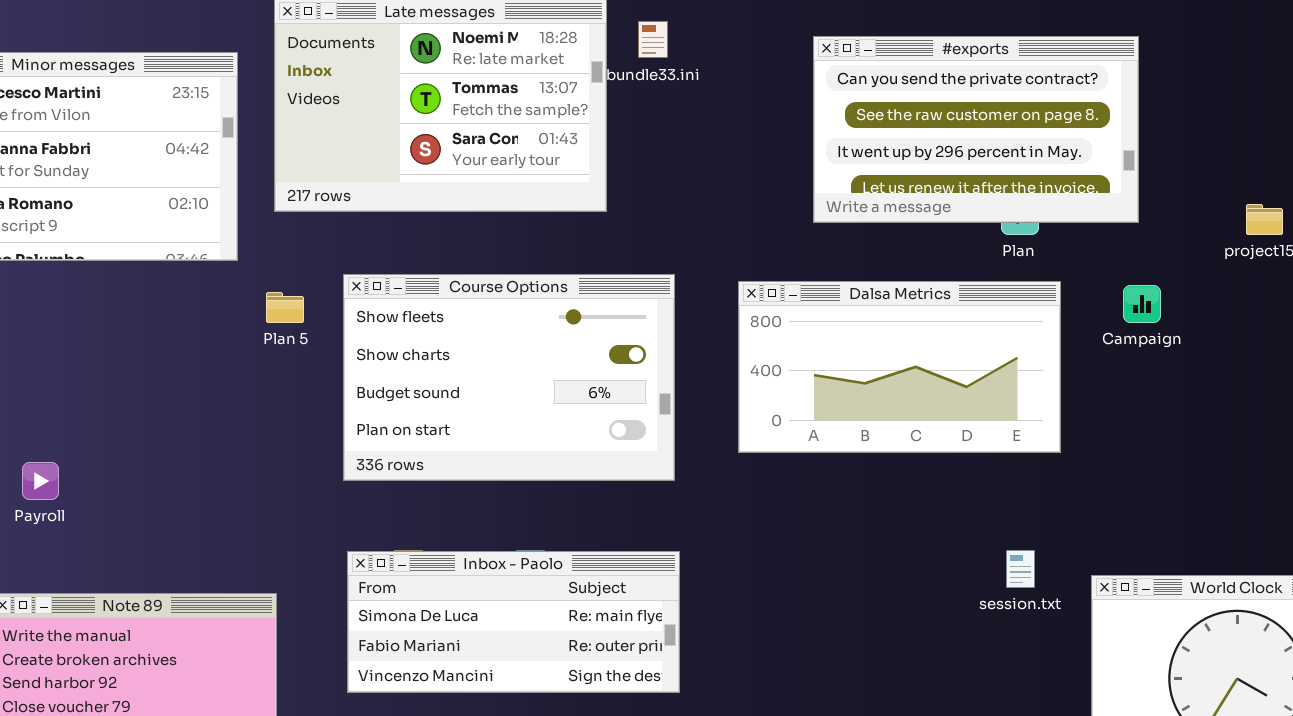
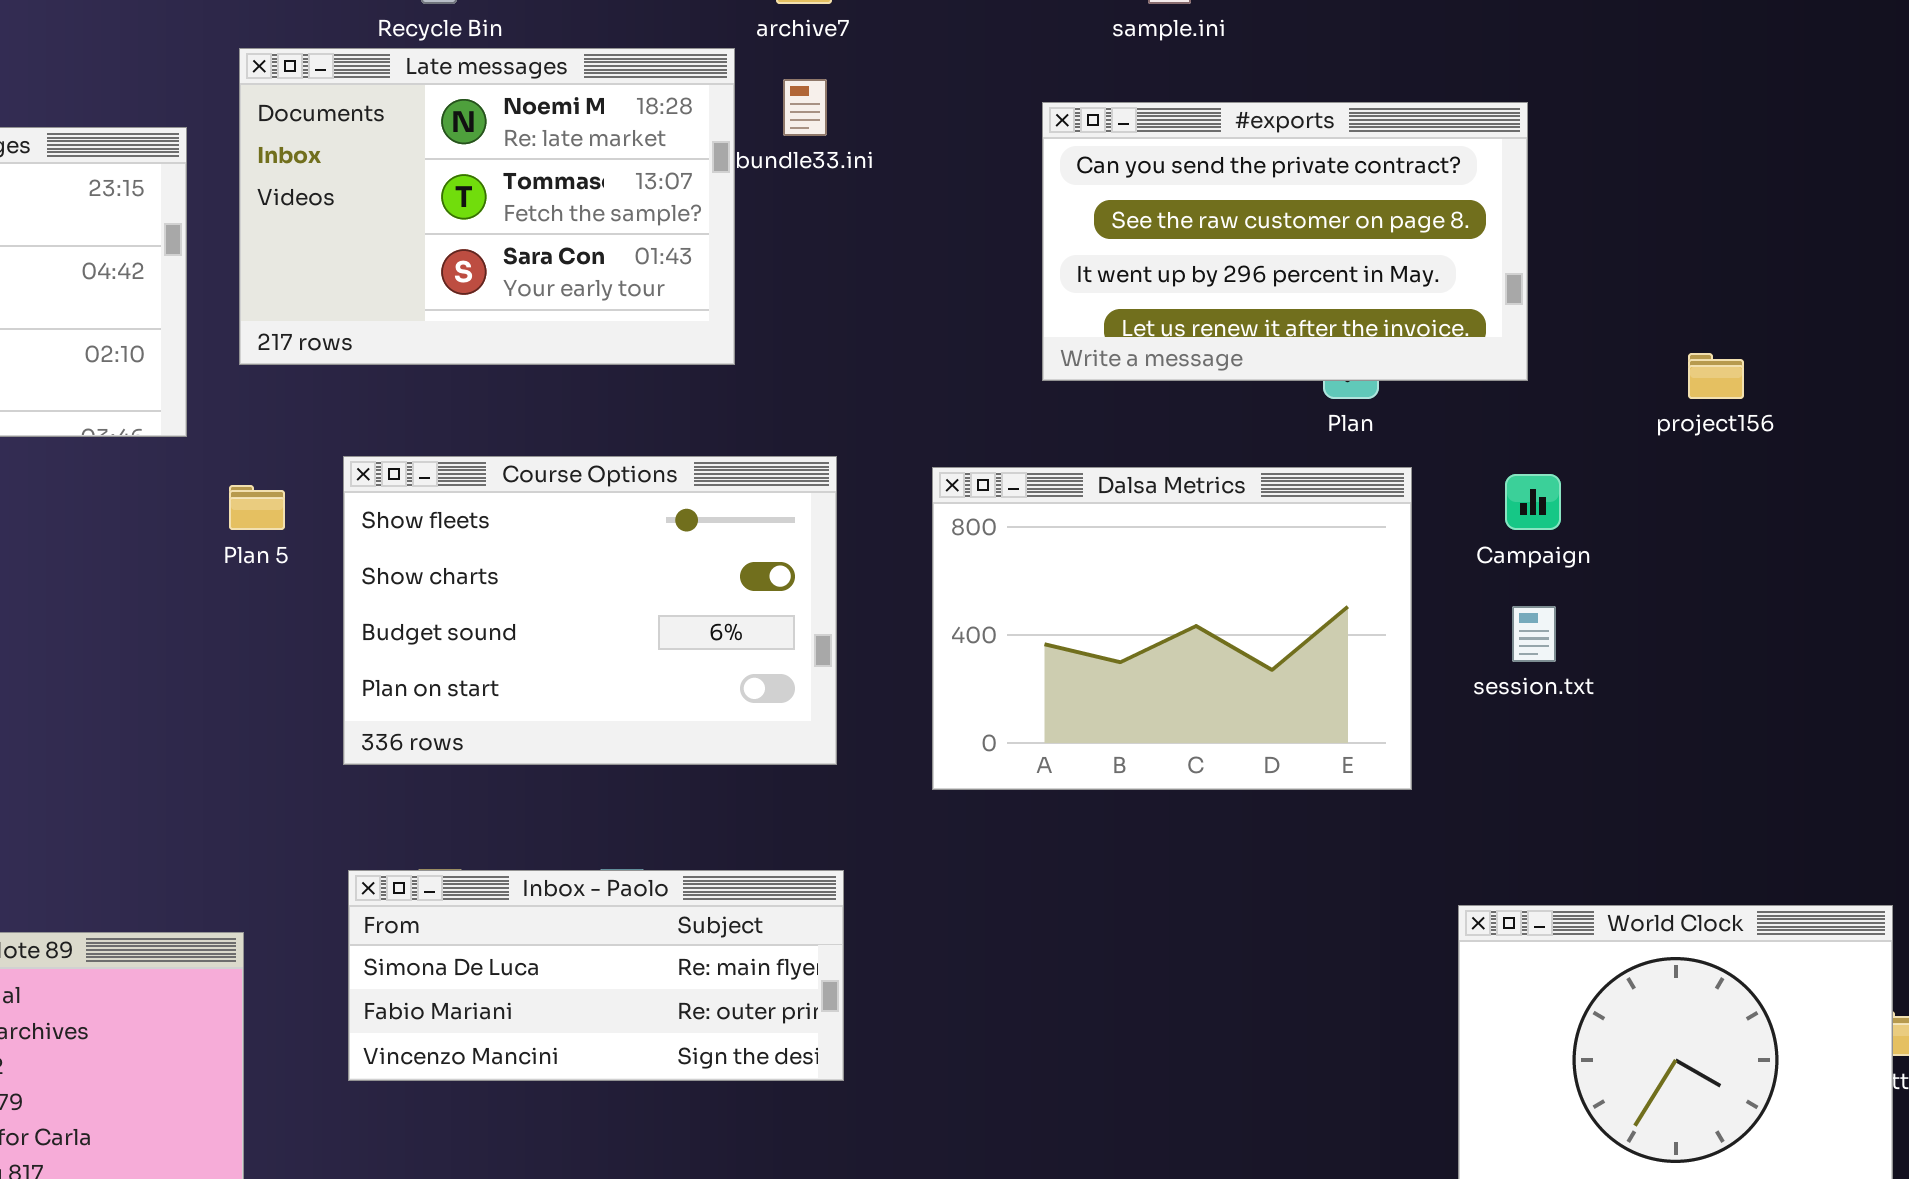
Dalsa Metrics: [738,281,1061,453] -> [932,467,1412,790], resized
session.txt: [1006,550,1035,588] -> [1512,606,1556,662], moved

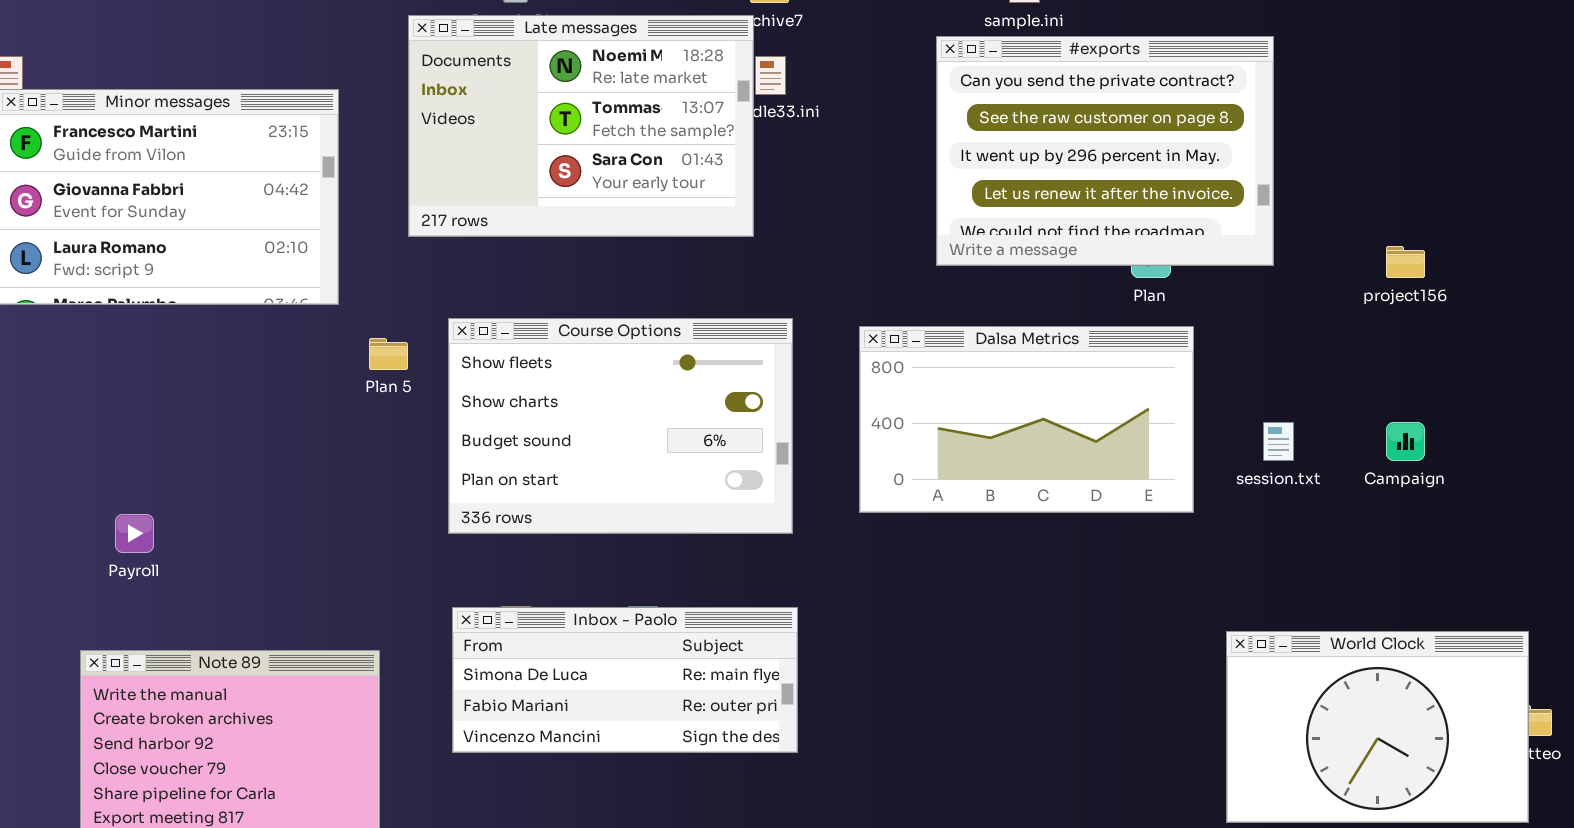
Late messages: [239,48,735,365] -> [408,15,754,237], moved
#exports: [1042,102,1528,381] -> [936,36,1274,266], resized
Dalsa Metrics: [932,467,1412,790] -> [859,326,1194,513], resized
Campaign: [1505,474,1561,530] -> [1386,422,1425,461], moved

